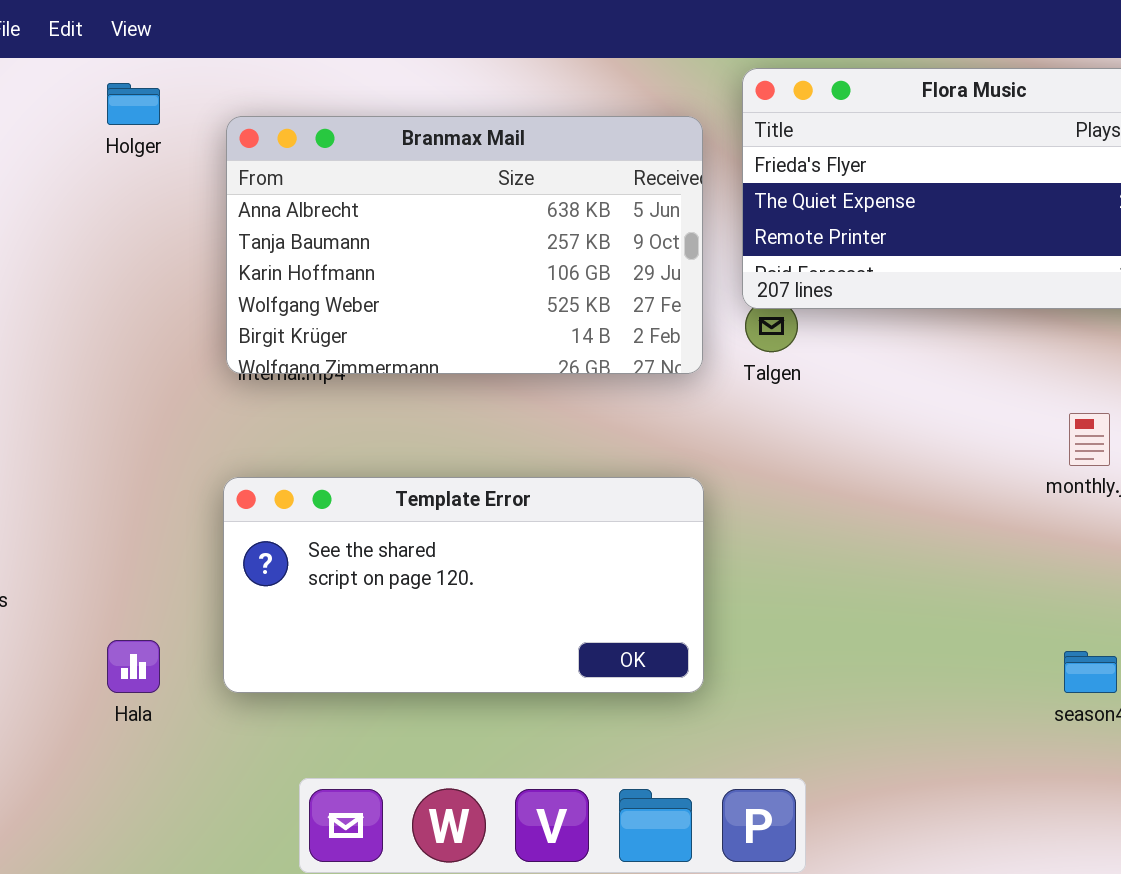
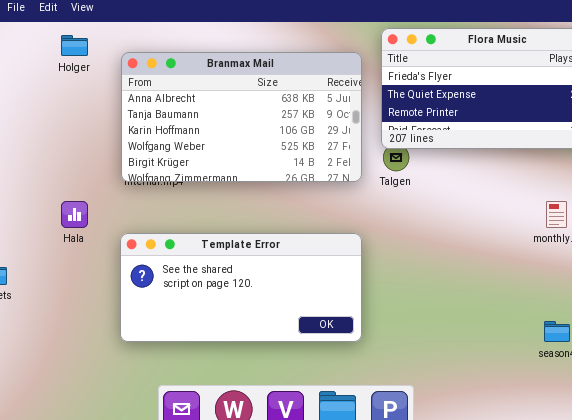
Hala: [107,640,160,693] -> [61,201,88,228], moved

